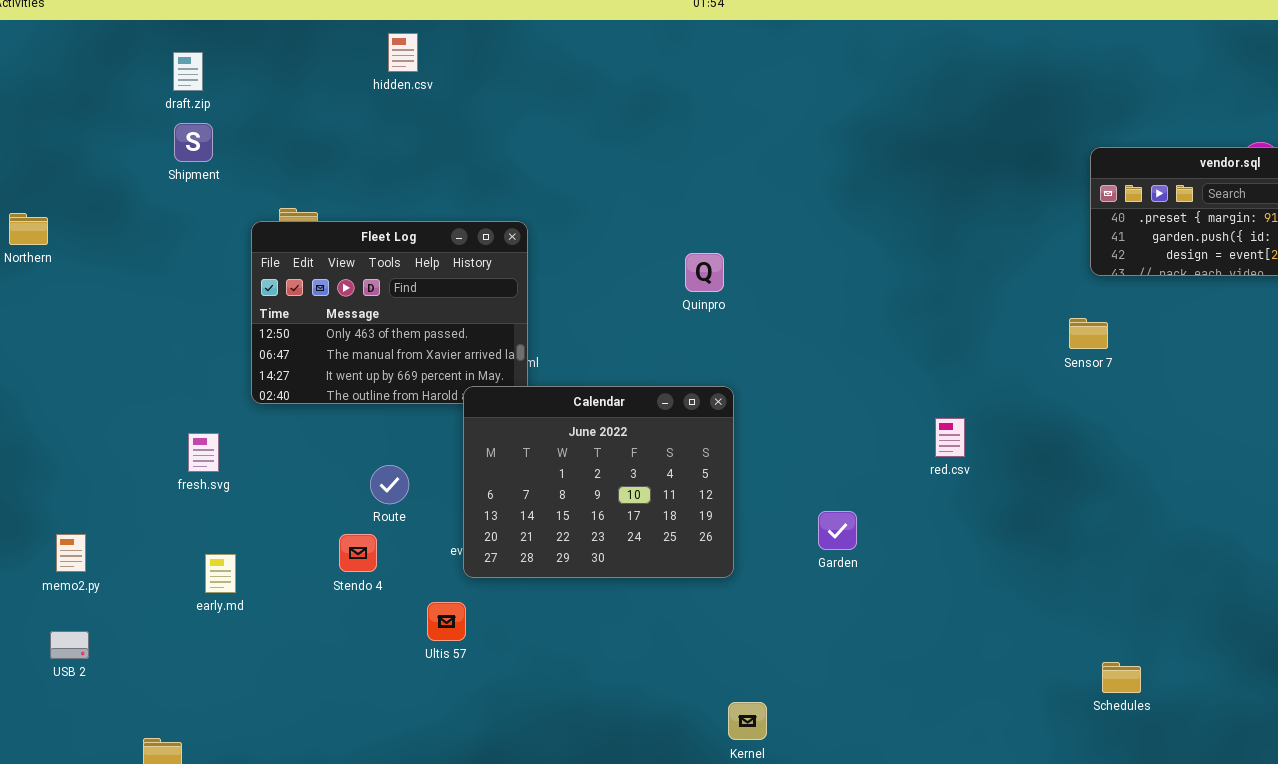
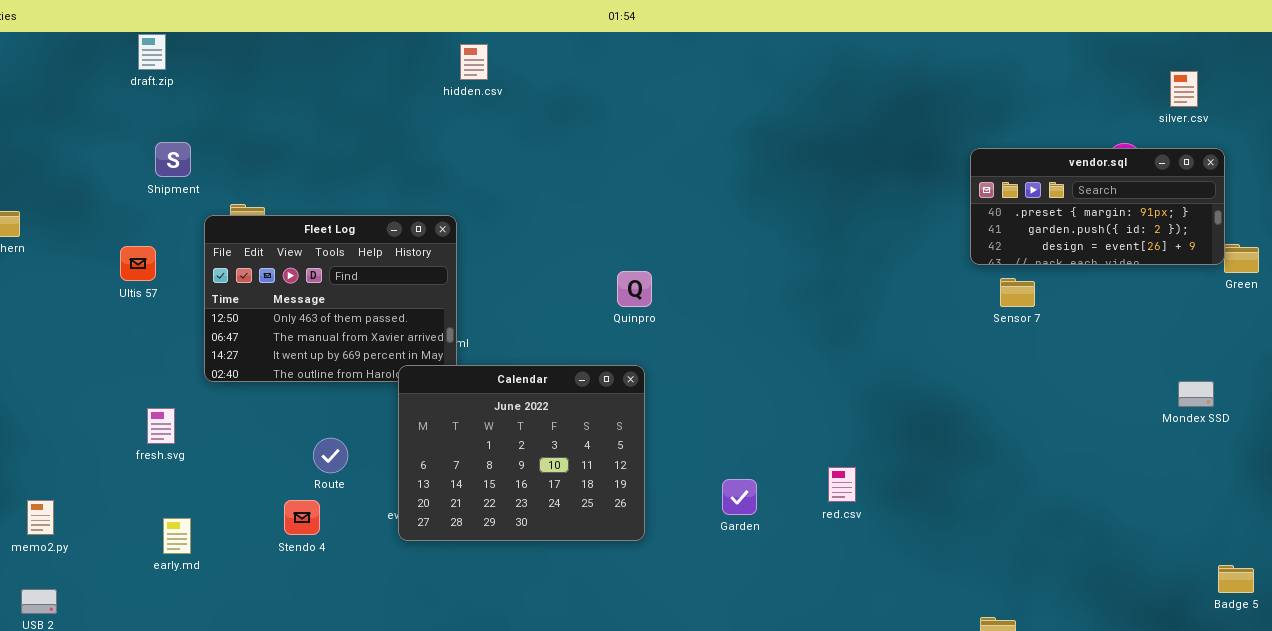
hidden.csv: [388,33,418,72] -> [460,44,488,80], moved
draft.zip: [173,52,203,91] -> [138,34,166,70], moved
Shipment: [174,123,213,162] -> [155,142,191,177], moved
Quinpro: [685,253,724,292] -> [617,271,652,307], moved
Sensor 7: [1069,318,1108,349] -> [1000,278,1035,307], moved
red.csv: [935,418,965,457] -> [828,467,856,502], moved
Ultis 57: [427,602,466,641] -> [120,246,156,281], moved

